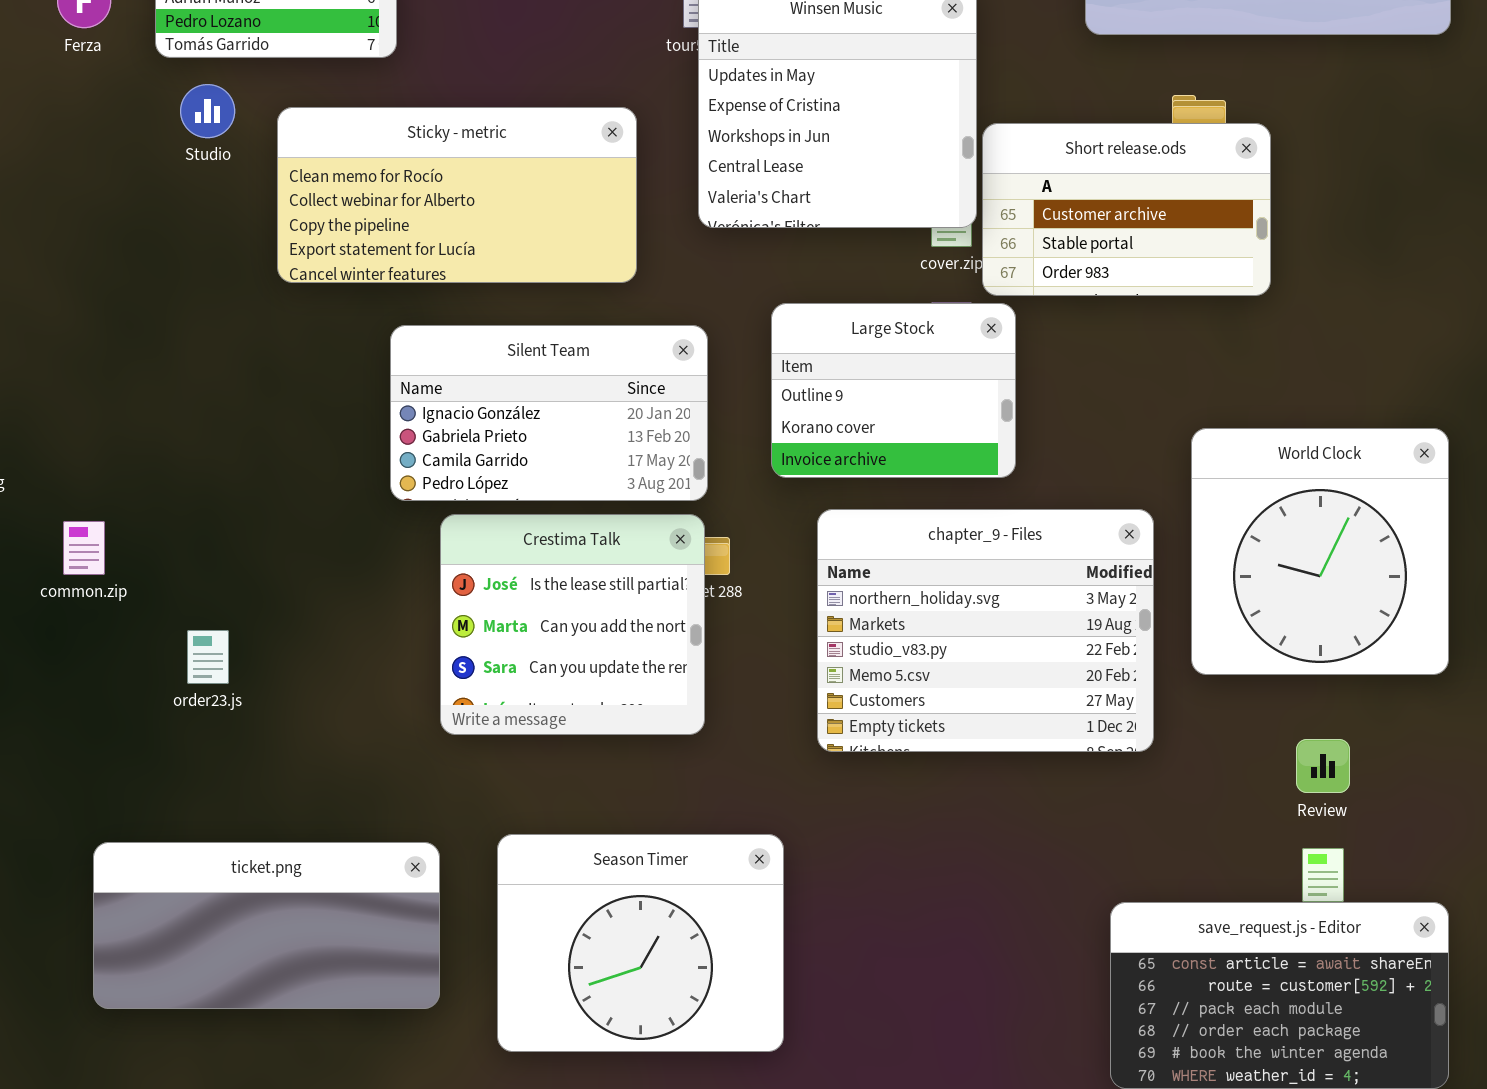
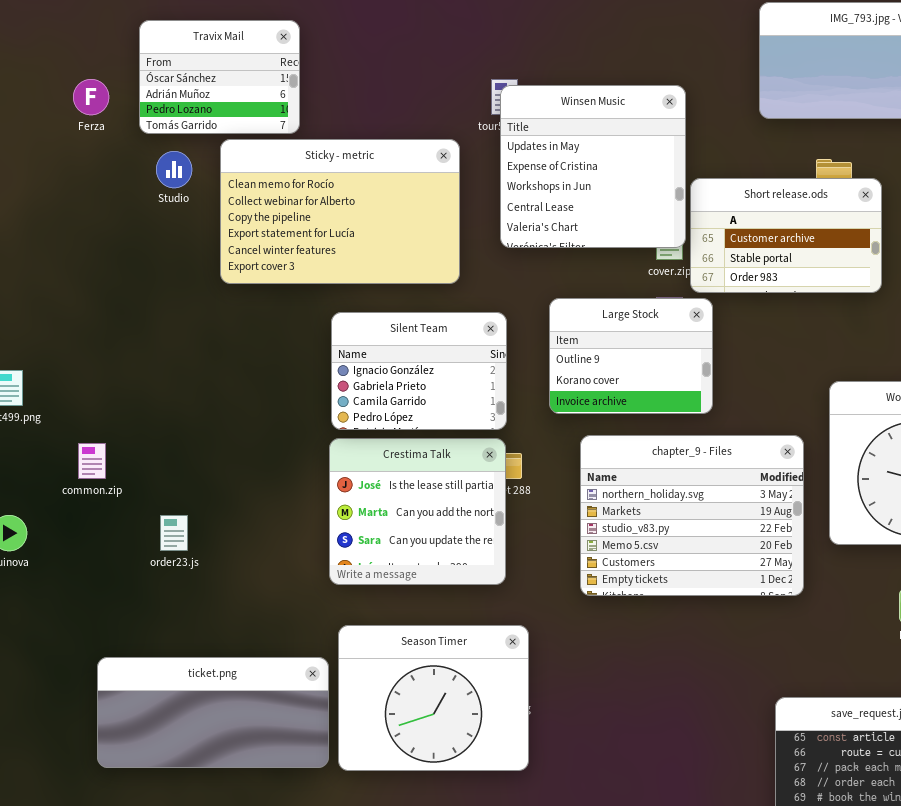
Sticky - metric: [277,107,637,283] -> [220,139,460,284], resized
Silent Team: [390,325,708,501] -> [331,312,507,430], resized
Season Timer: [497,834,784,1052] -> [338,625,529,771], moved

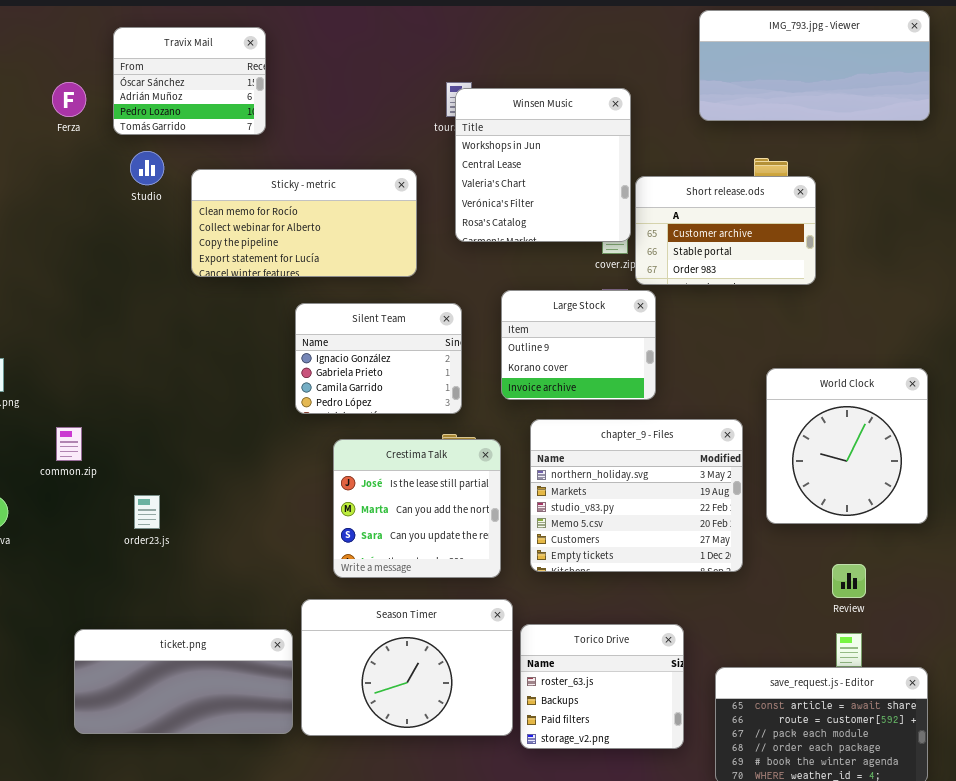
Winsen Music: [500,85,686,248] -> [455,88,631,242], scrolled down 2 rows
Sticky - metric: [220,139,460,284] -> [191,169,417,277], resized
Crestima Talk: [329,438,506,585] -> [333,439,501,578], moved
Season Timer: [338,625,529,771] -> [301,599,513,736], resized
Torico Drive: none -> [520,624,684,749], opened

